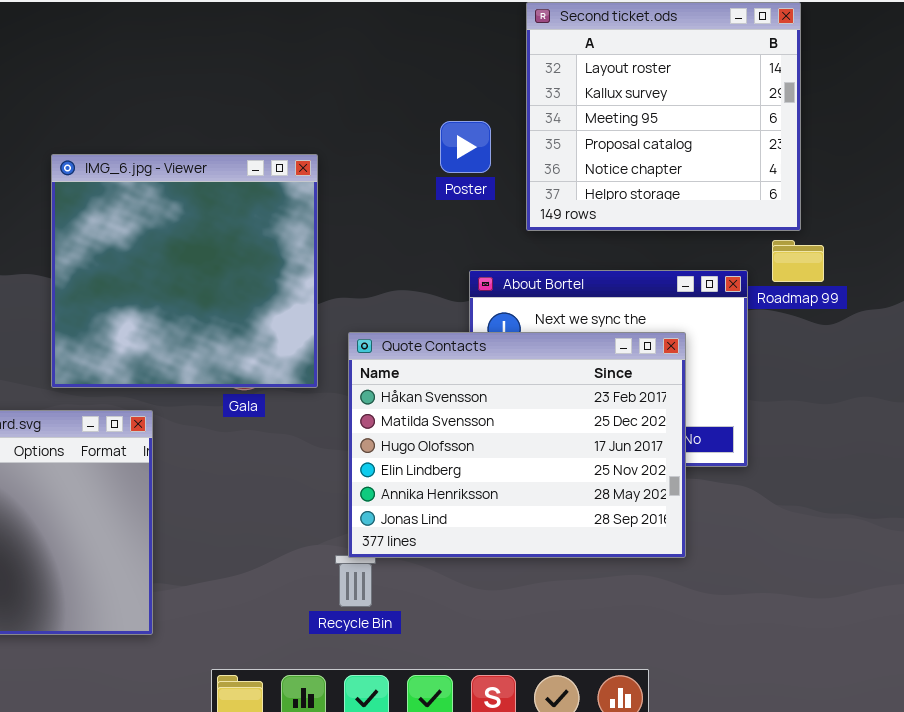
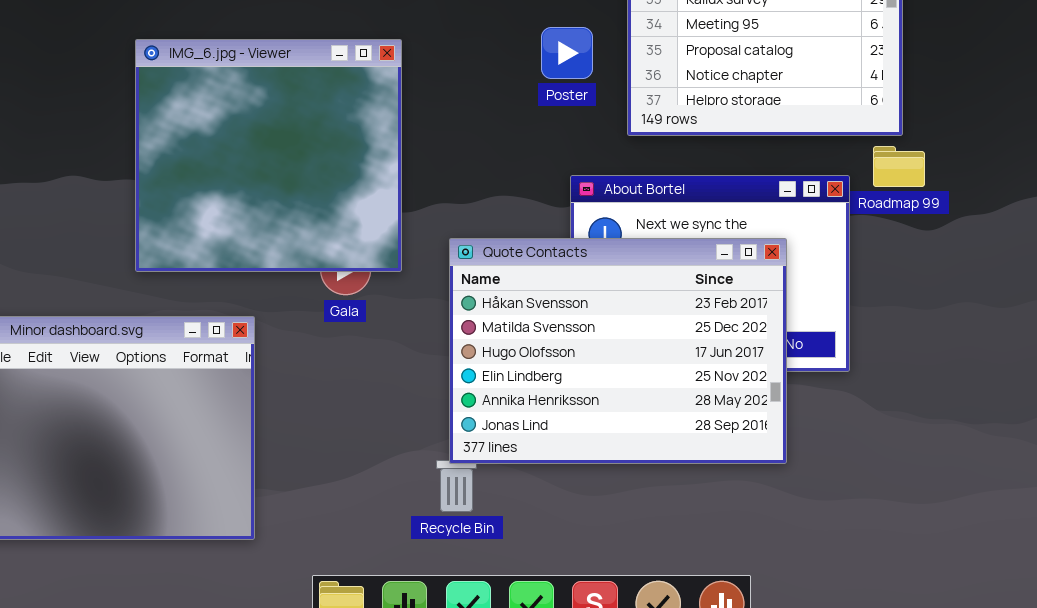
IMG_6.jpg - Viewer: [51,154,318,388] -> [135,39,402,272], moved

